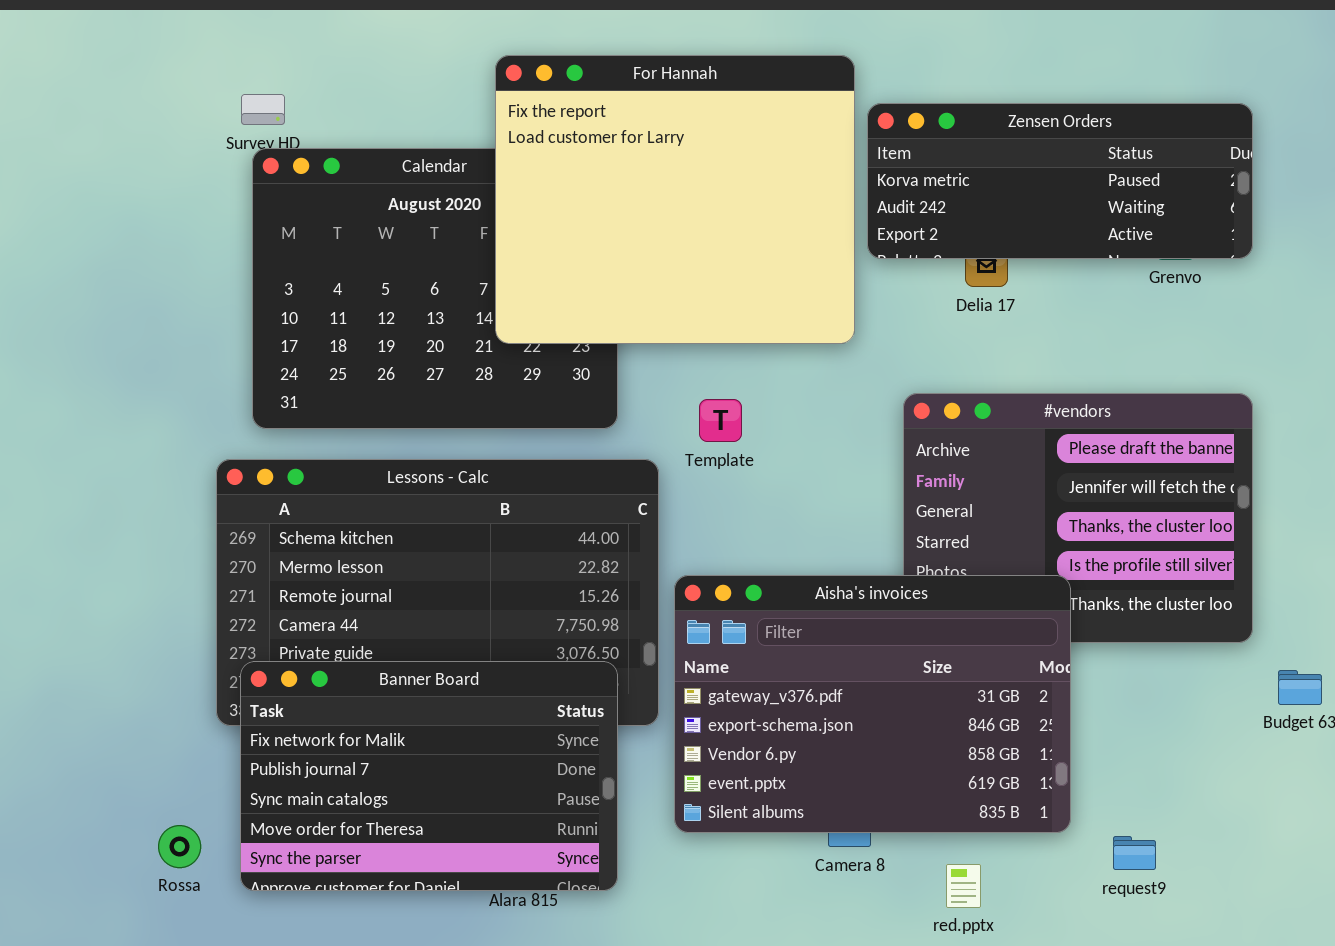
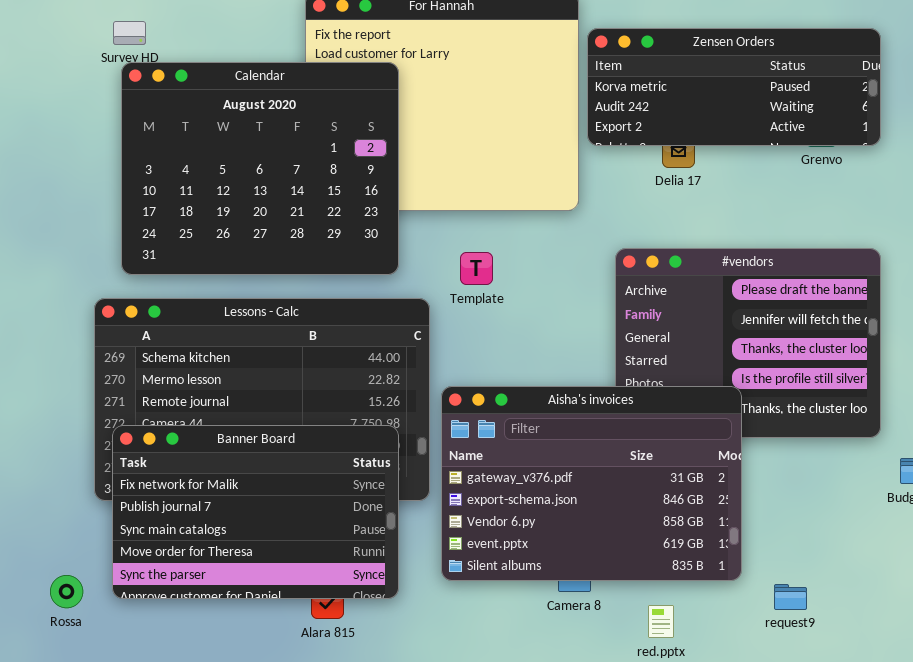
Calendar: [252,148,618,429] -> [121,62,399,275], raised
Banner Board: [240,661,618,891] -> [112,425,399,599], moved

